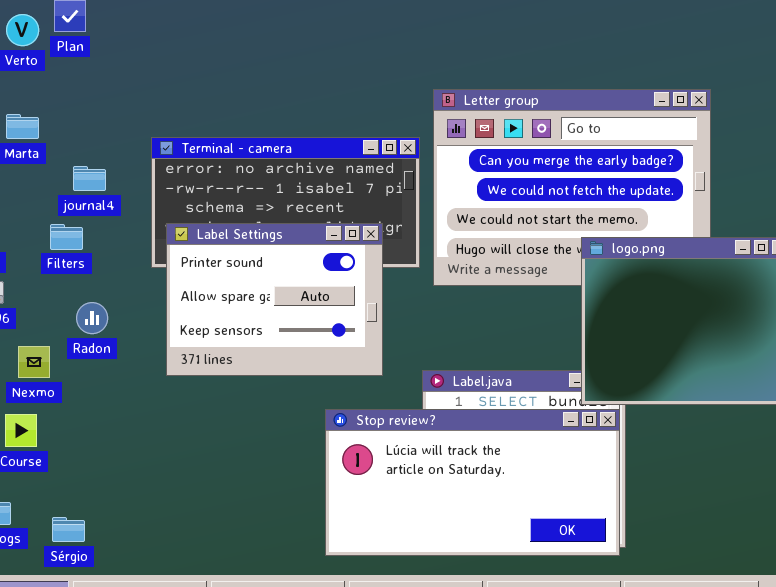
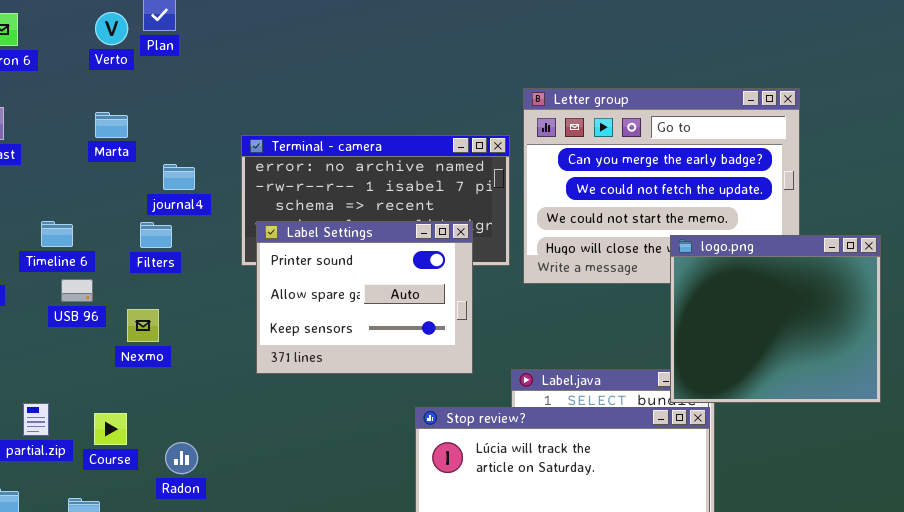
Radon: [76,302,108,334] -> [165,442,198,474], moved
Nexmo: [18,346,50,378] -> [127,309,159,342], moved

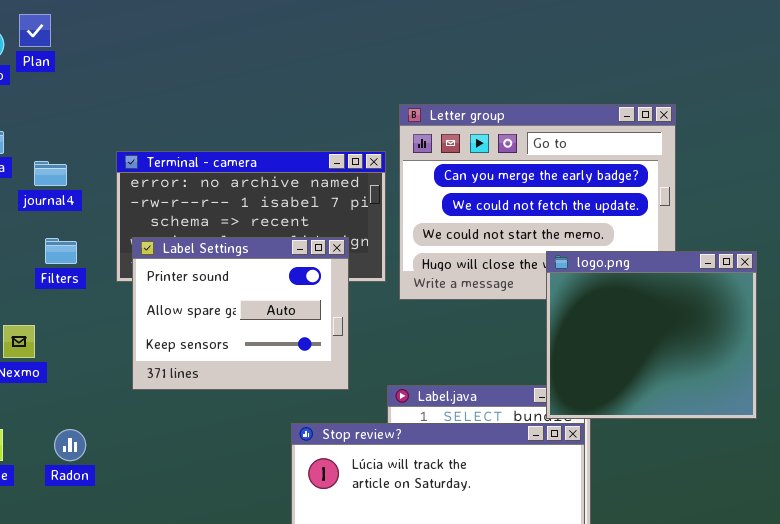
journal4: [163,164,195,190] -> [34,161,67,186], moved
Filters: [140,222,172,248] -> [45,238,77,264], moved
Radon: [165,442,198,474] -> [54,429,86,461], moved

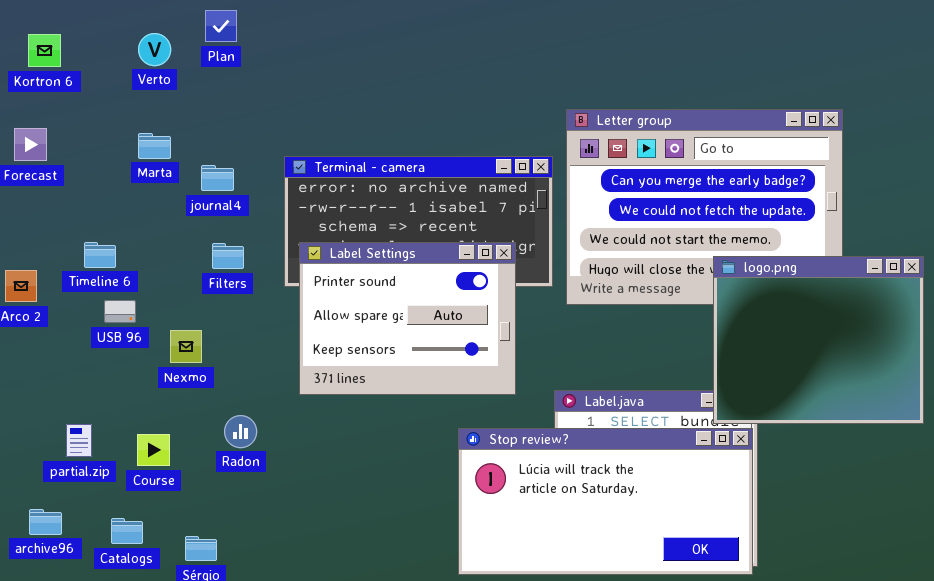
Plan: [19,14,51,47] -> [205,10,237,42], moved
Radon: [54,429,86,461] -> [224,415,257,448], moved

